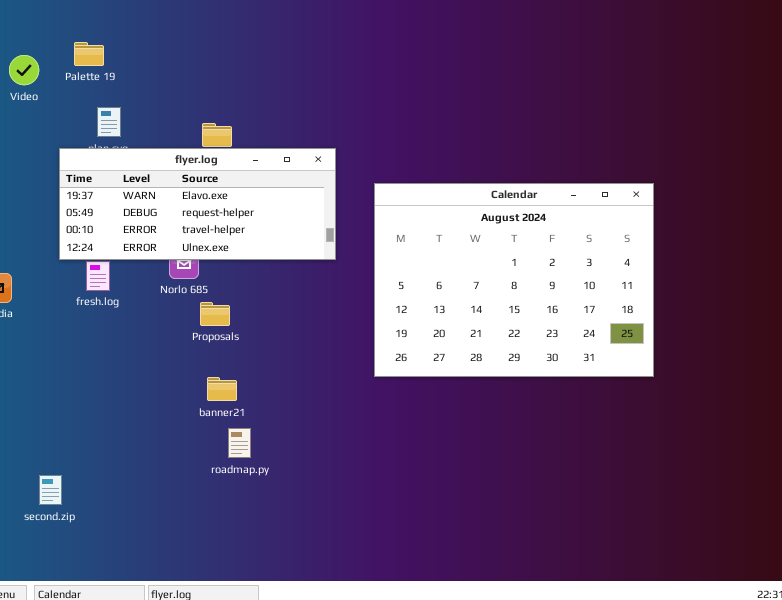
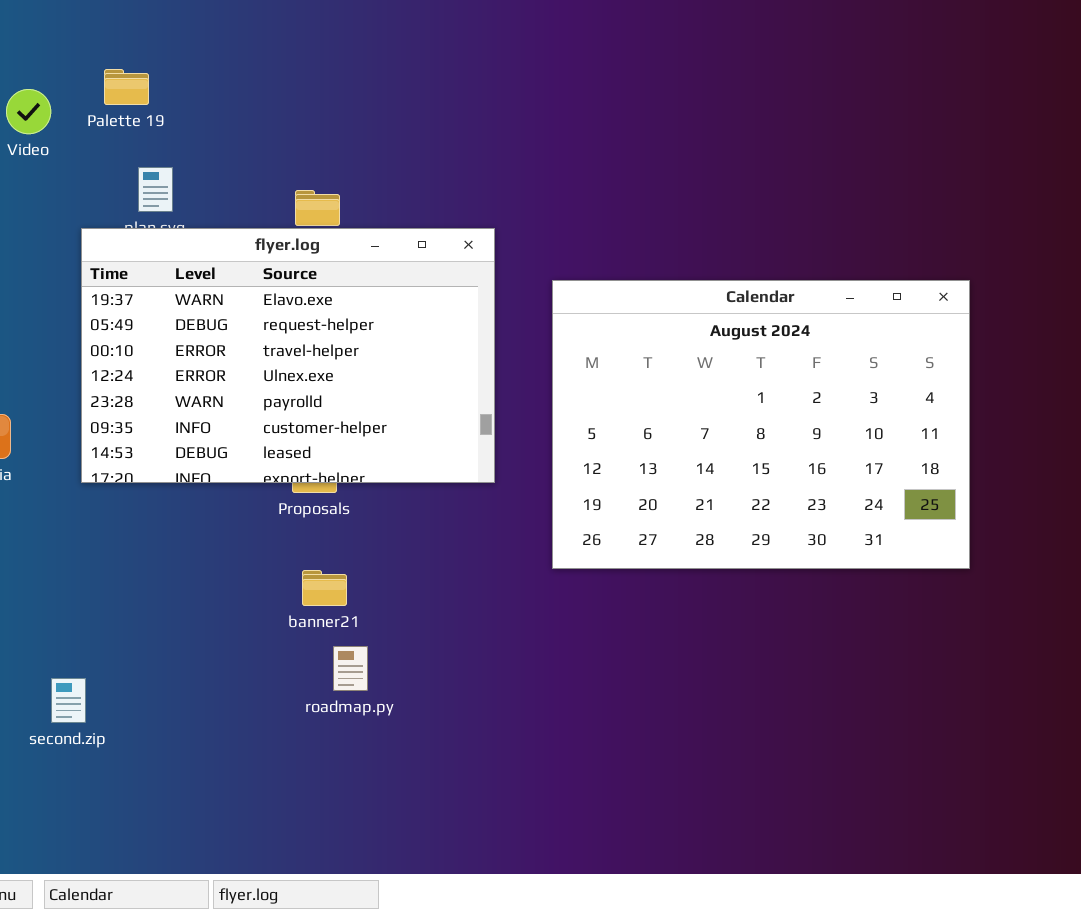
flyer.log: [59,148,336,260] -> [81,228,495,483], resized
second.zip: [39,475,62,505] -> [51,678,86,723], moved

